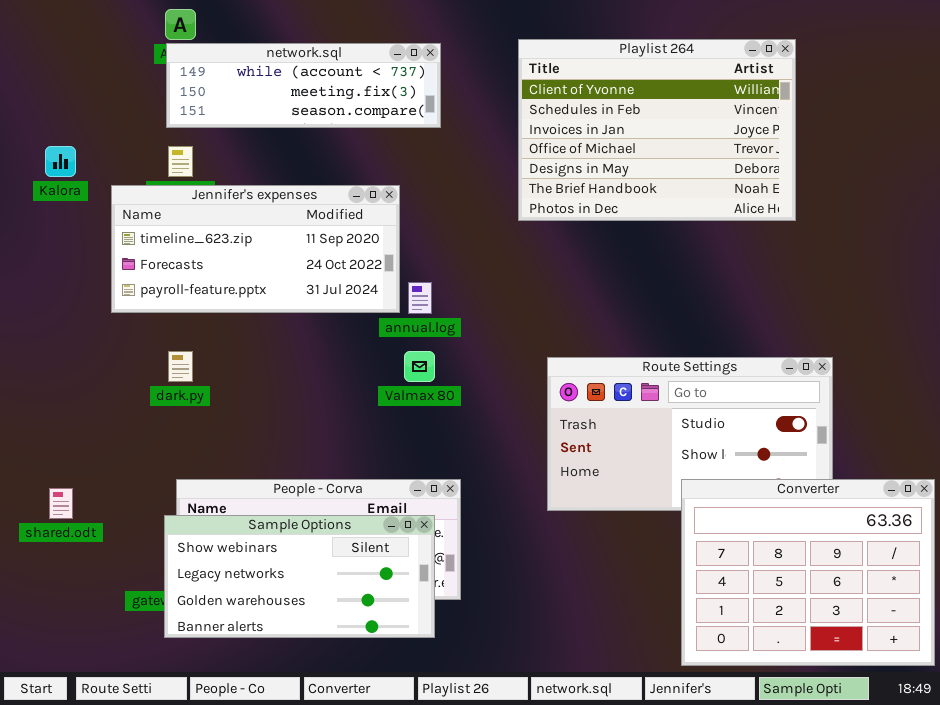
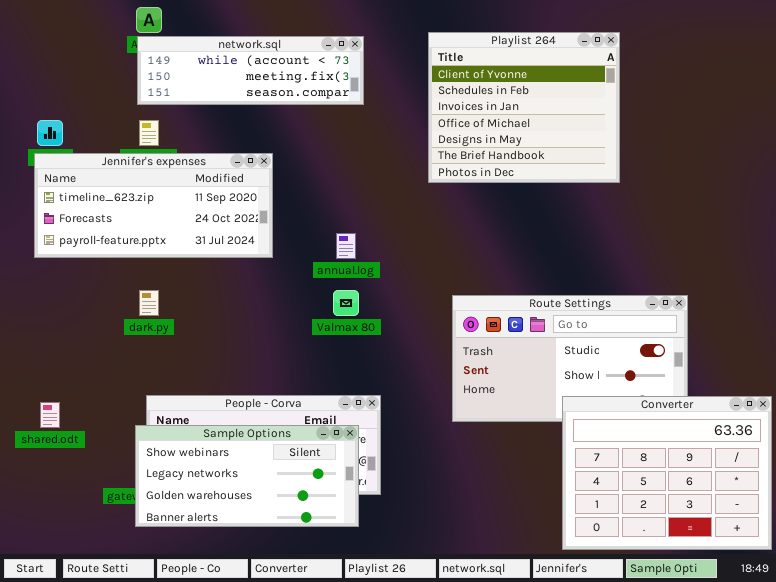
Playlist 264: [518,39,796,221] -> [428,32,620,183], resized
Jennifer's expenses: [111,185,400,313] -> [34,153,273,258], moved

